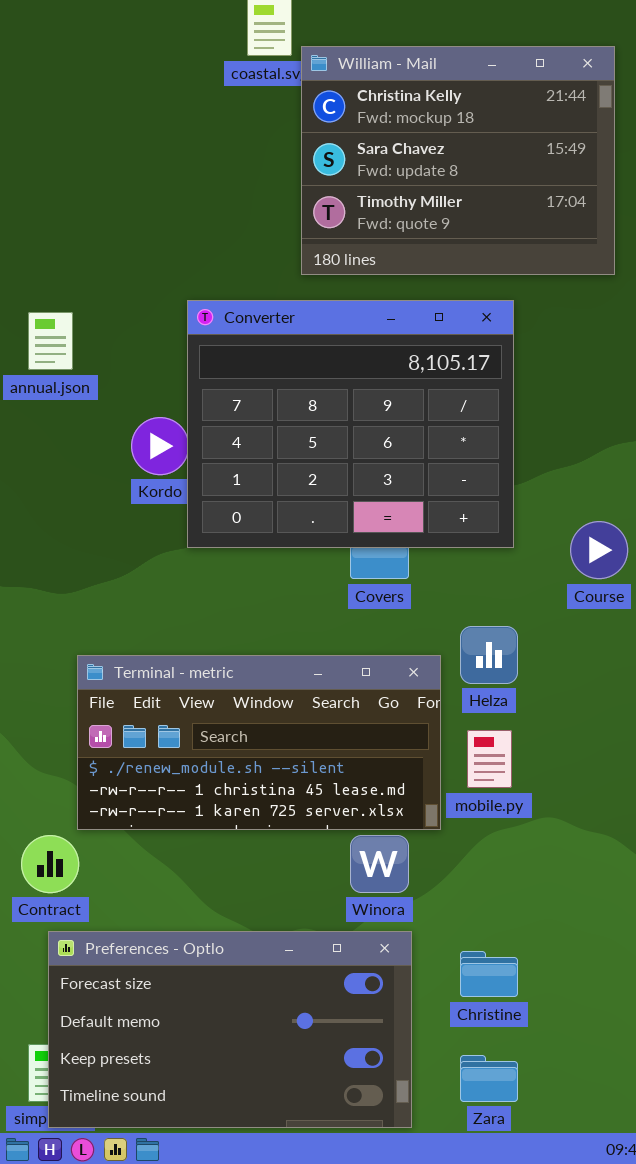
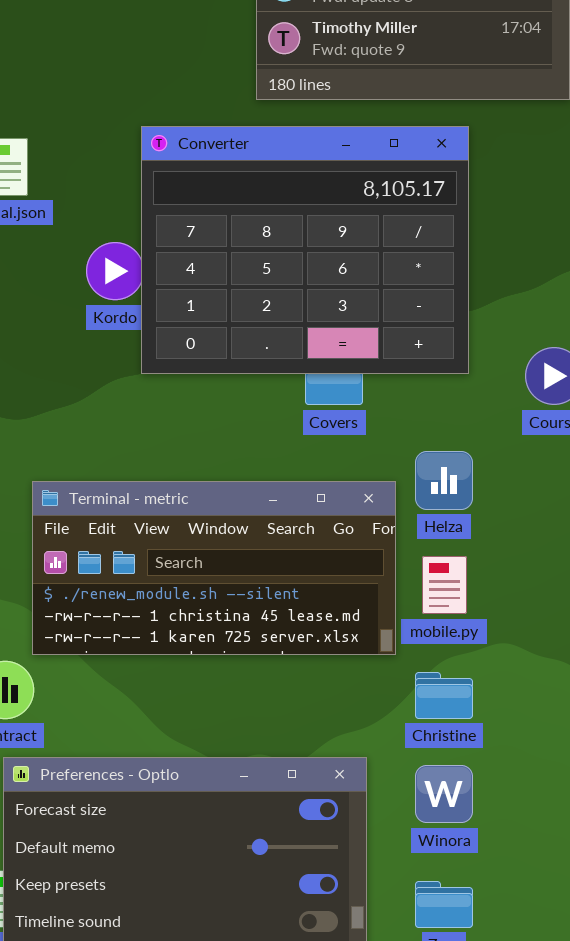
Winora: [350,835,409,893] -> [415,765,473,823], moved
Christine: [460,951,518,997] -> [415,672,473,719], moved

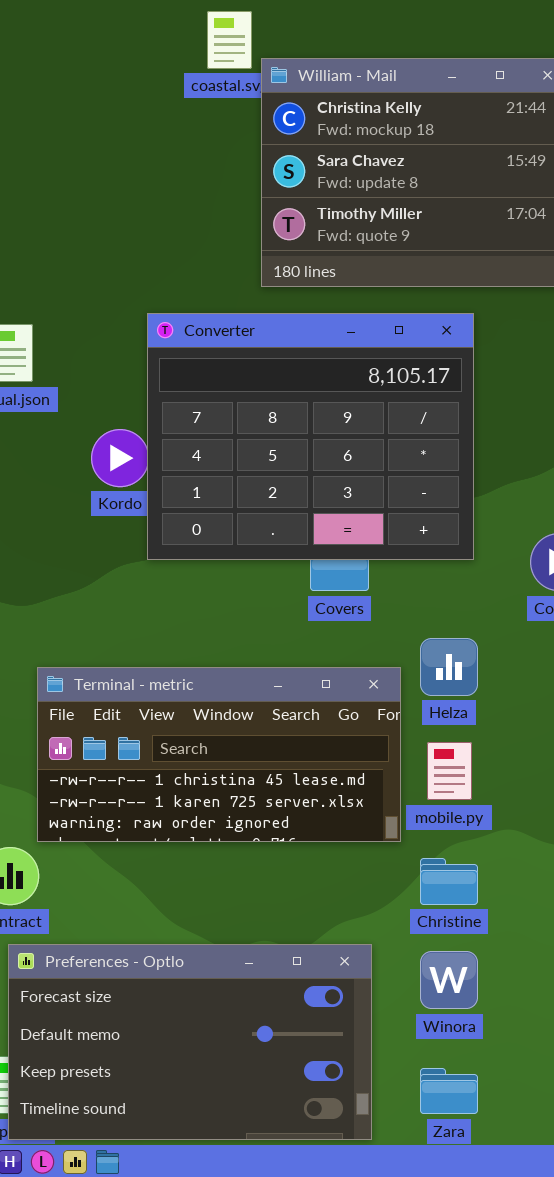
Terminal - metric: [32,481,396,655] -> [37,667,401,842], scrolled down 1 row

